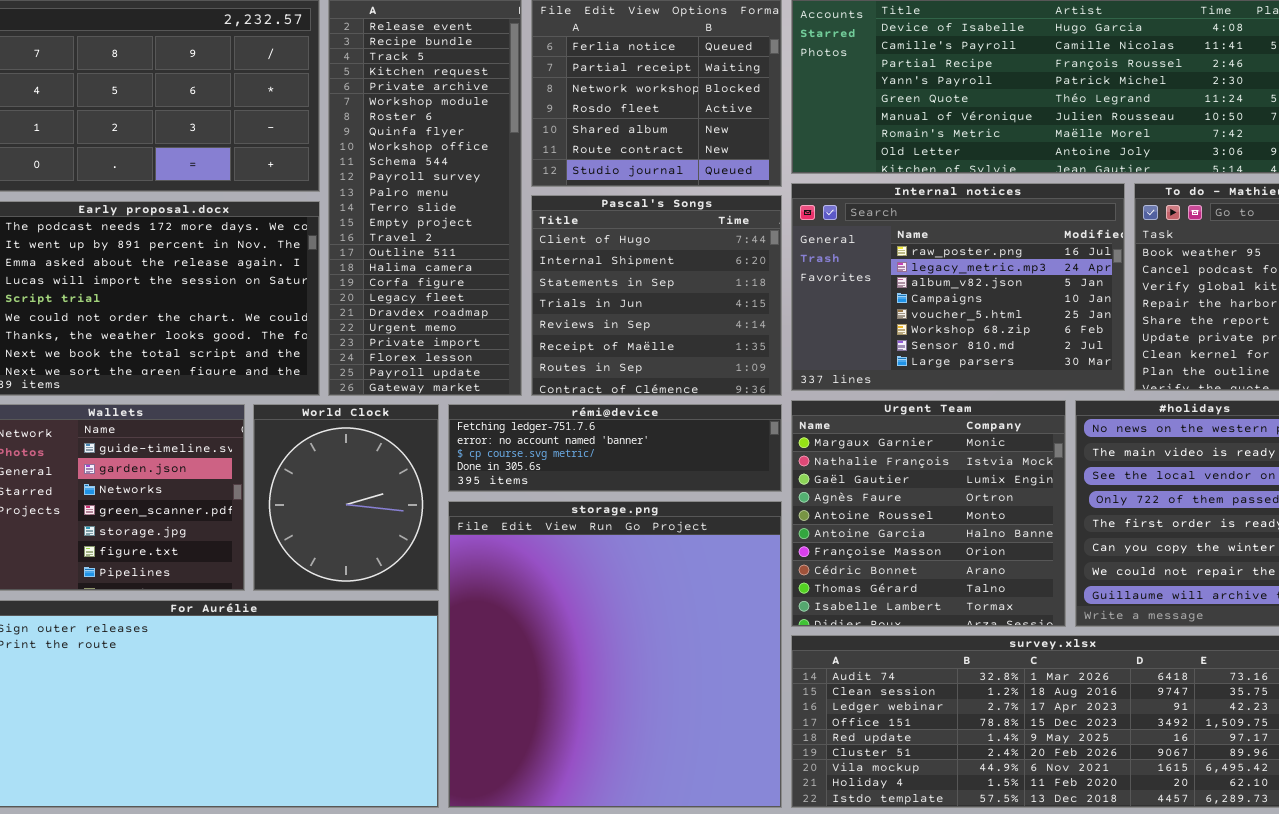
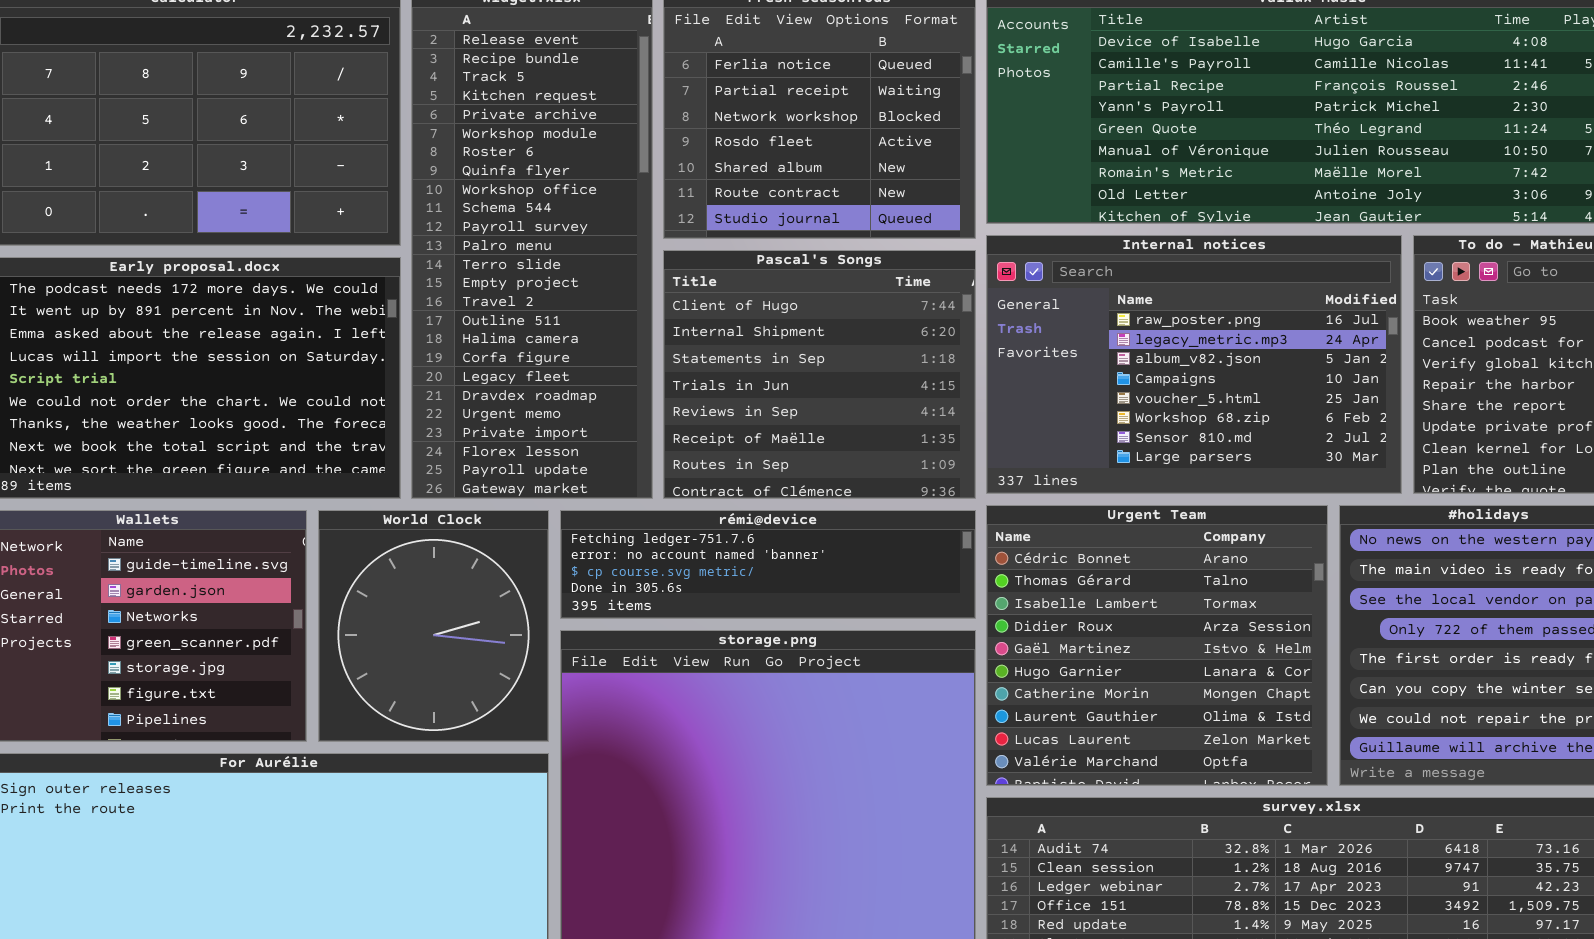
Urgent Team: [791,400,1066,627] -> [986,505,1328,786], scrolled down 7 rows

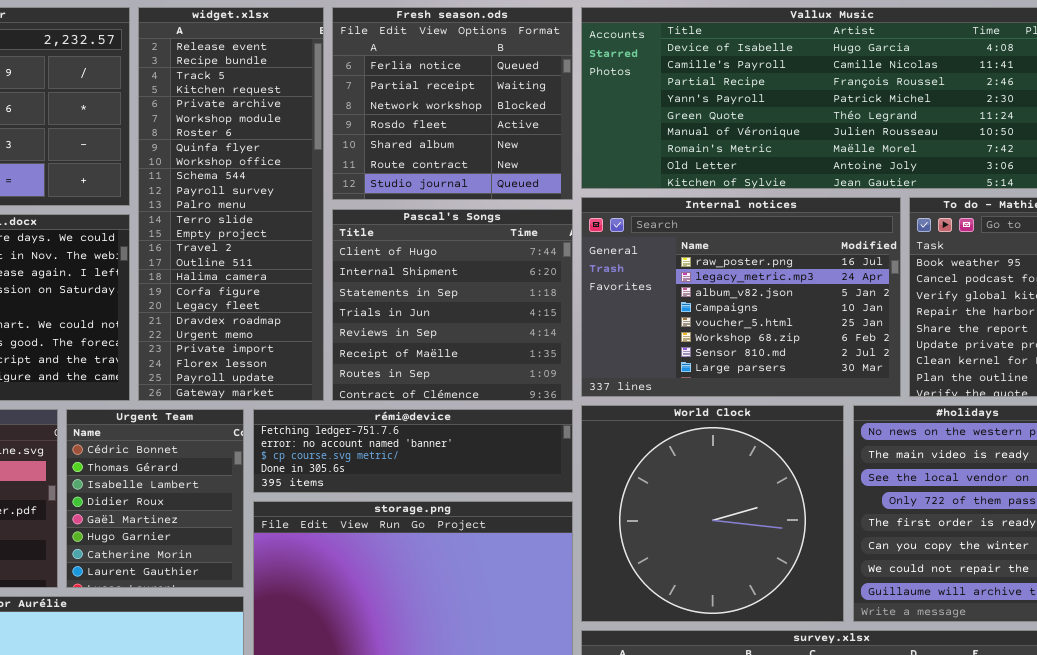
Urgent Team: [986,505,1328,786] -> [66,409,244,588], moved, resized
World Clock: [318,510,549,742] -> [581,405,844,622], moved, resized

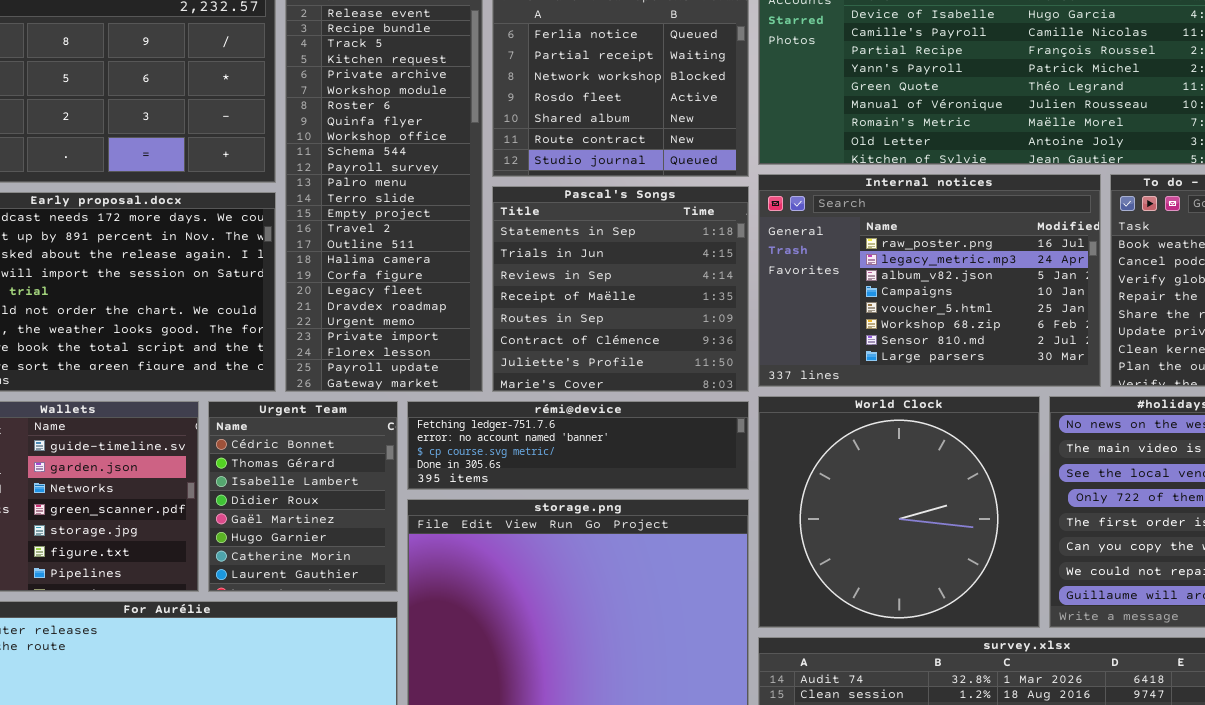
Pascal's Songs: [332,209,573,401] -> [492,186,749,392], scrolled down 2 rows

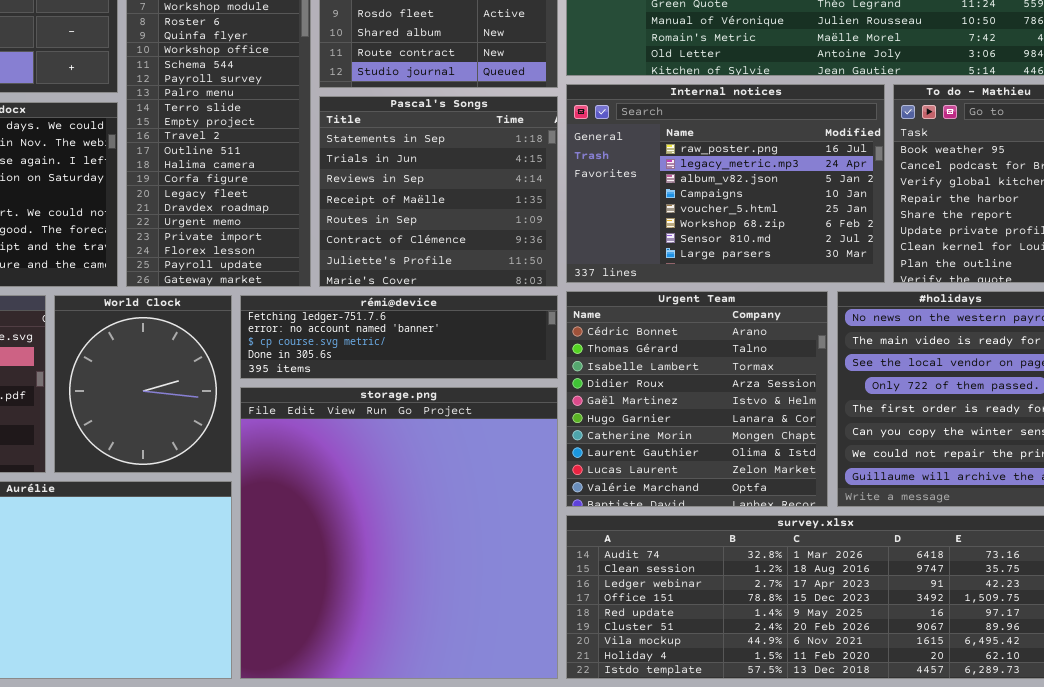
World Clock: [758,396,1040,628] -> [54,295,232,473], moved, resized
Urgent Team: [208,401,398,592] -> [566,291,828,507], moved, resized

